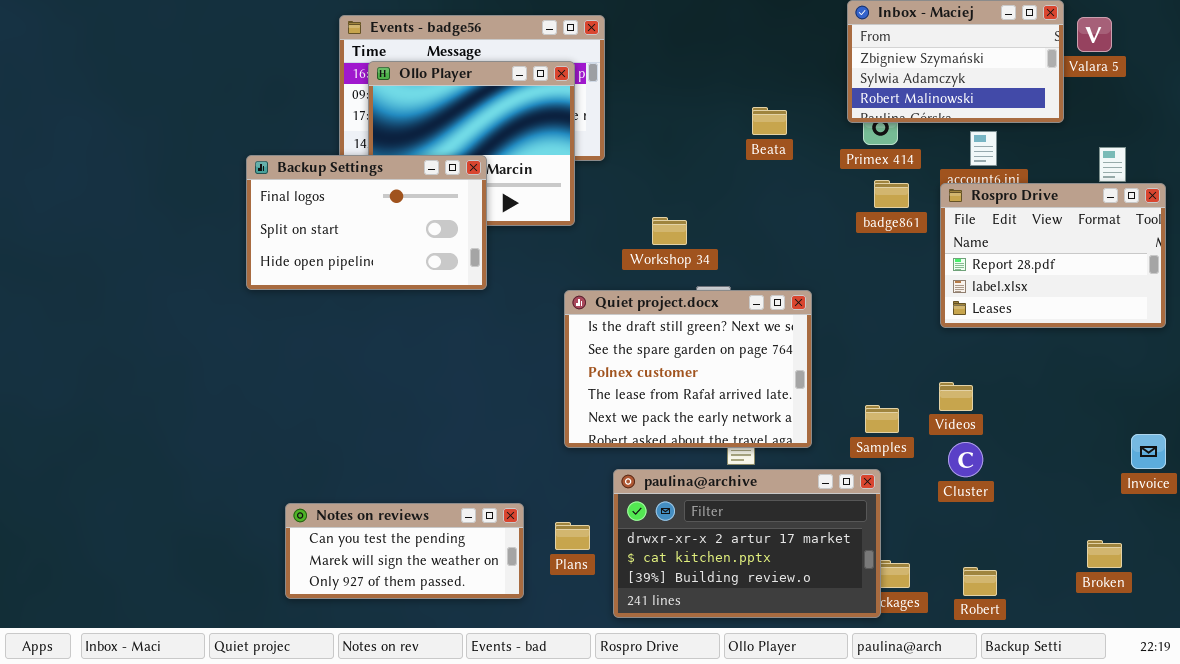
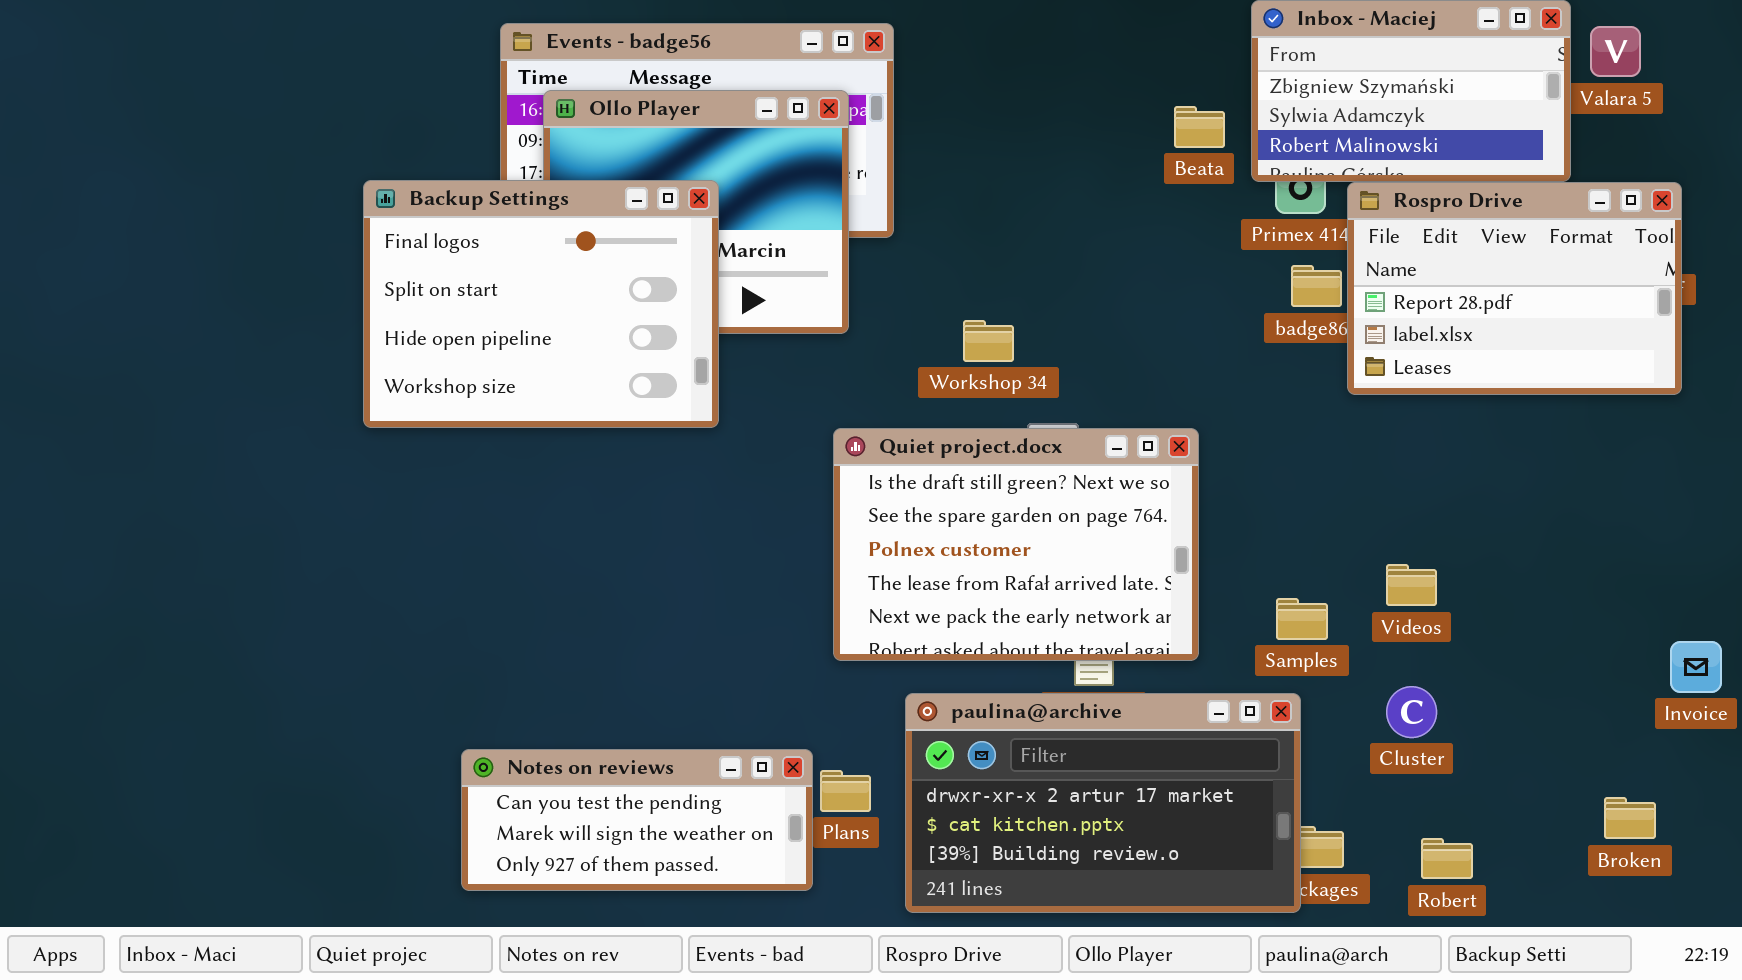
Beata: [752,107,787,135] -> [1174,106,1225,148], moved
Backup Settings: [246,155,487,290] -> [363,180,719,428], resized
Rospro Drive: [940,183,1166,328] -> [1347,182,1682,395], moved
Cluster: [948,442,983,477] -> [1386,686,1437,738], moved
Notes on reviews: [285,503,524,599] -> [461,749,813,891], moved

